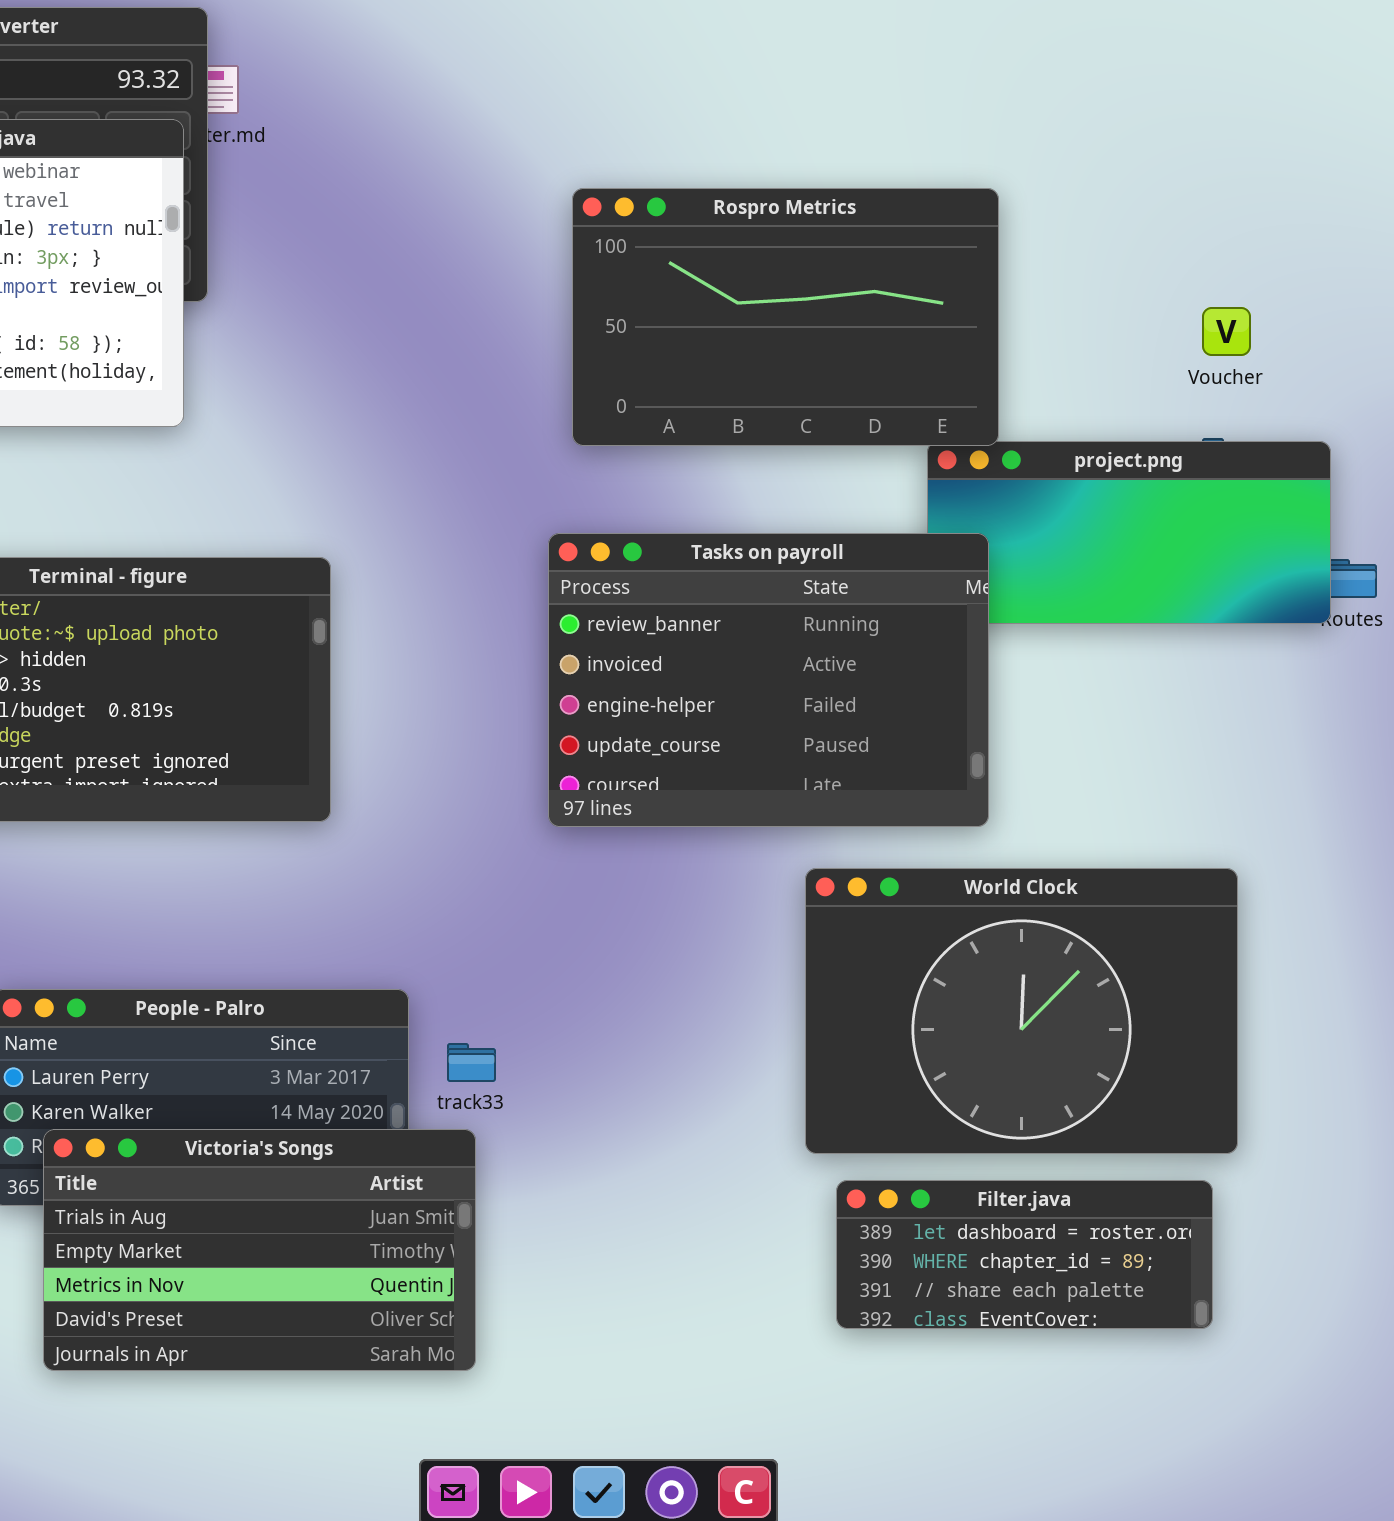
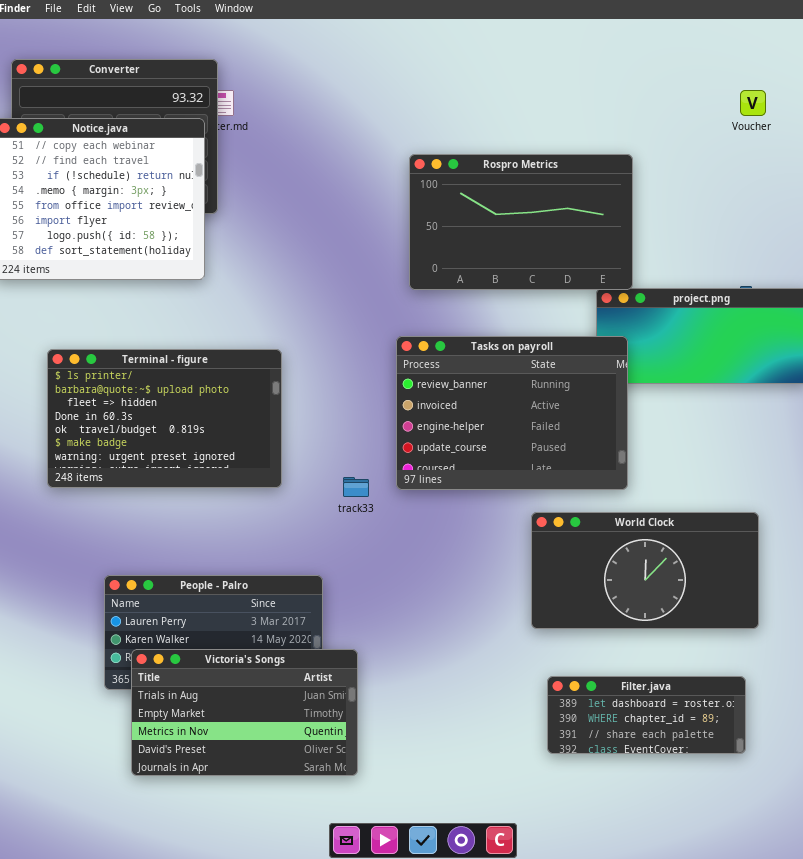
Voucher: [1202,307,1251,356] -> [740,90,766,116], moved
World Clock: [805,868,1238,1154] -> [531,512,759,629], resized
track33: [447,1043,496,1082] -> [343,477,369,497], moved

